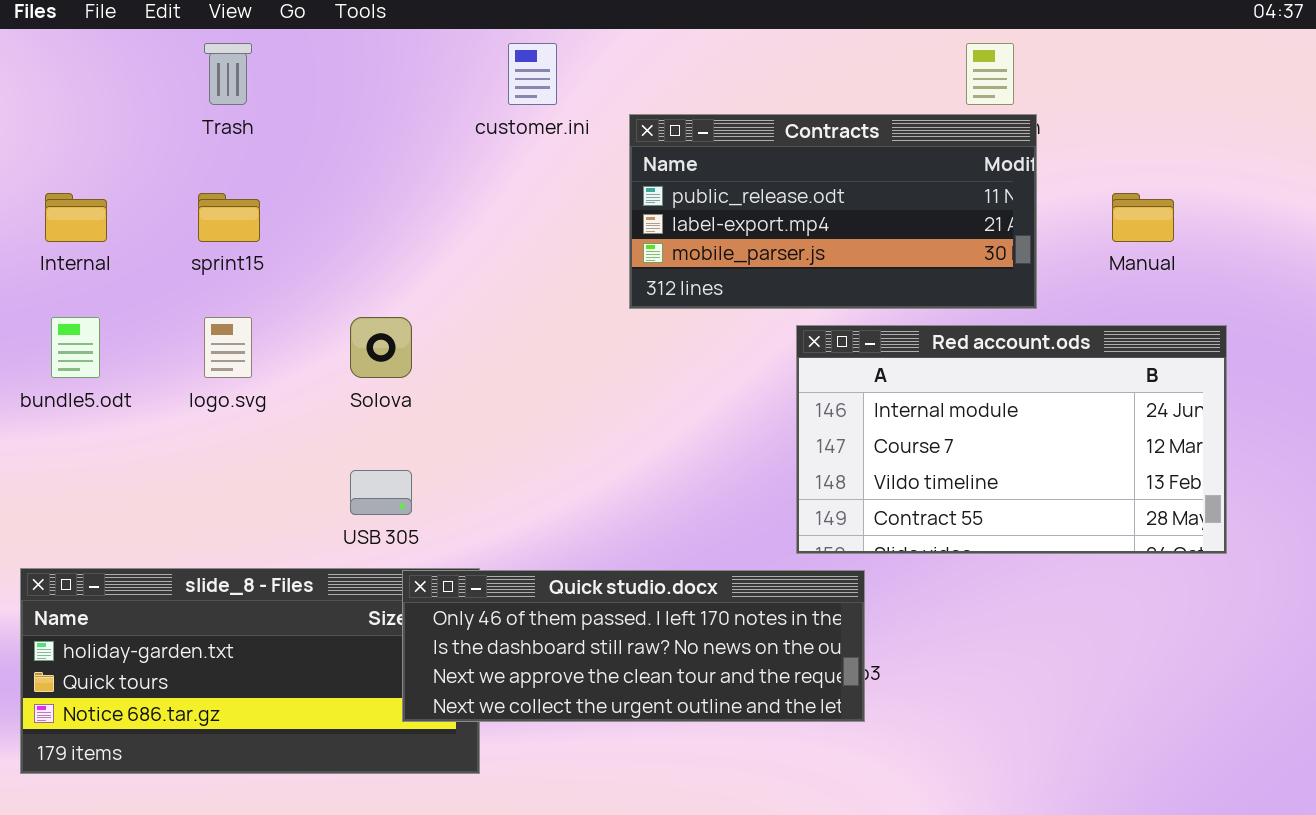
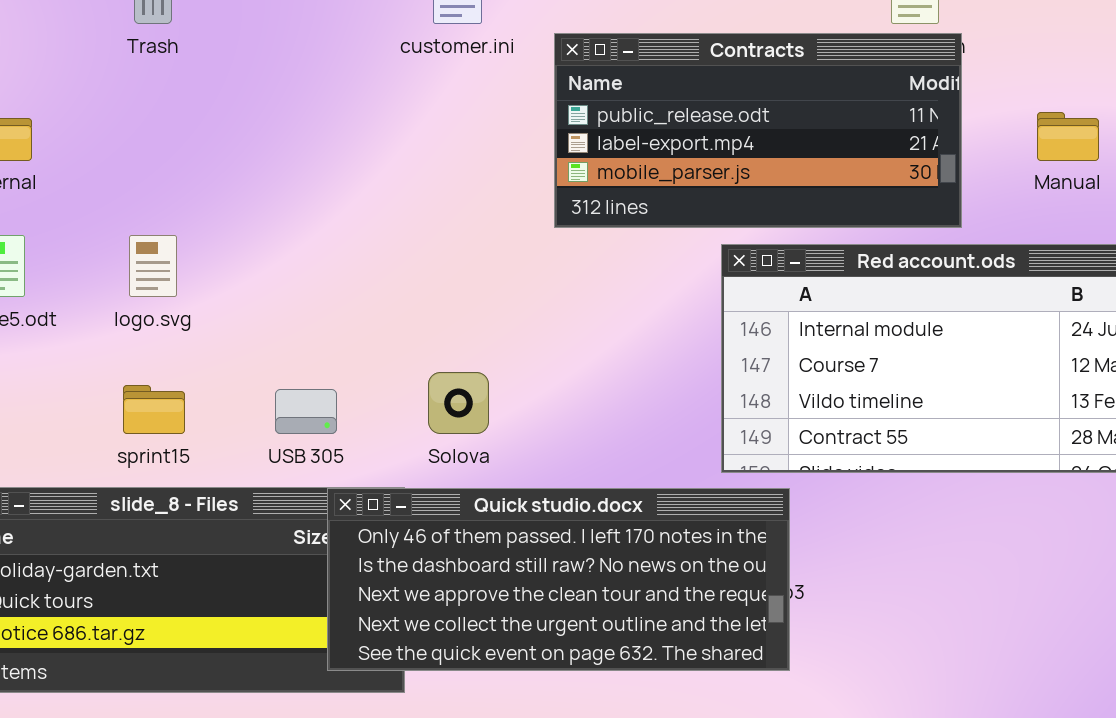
sprint15: [198,193,260,242] -> [123,385,185,434], moved
Solova: [350,317,412,378] -> [428,372,489,434], moved
Quick studio.docx: [402,570,865,722] -> [327,488,790,671], resized

